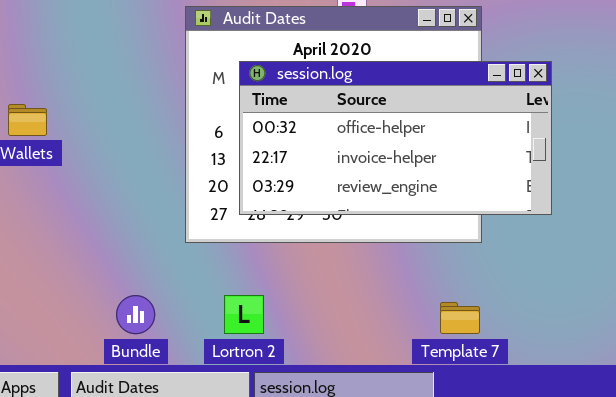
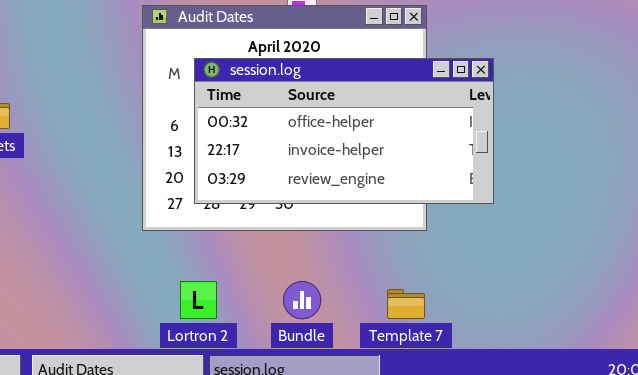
Bundle: [116,295,155,334] -> [283,281,321,319], moved

